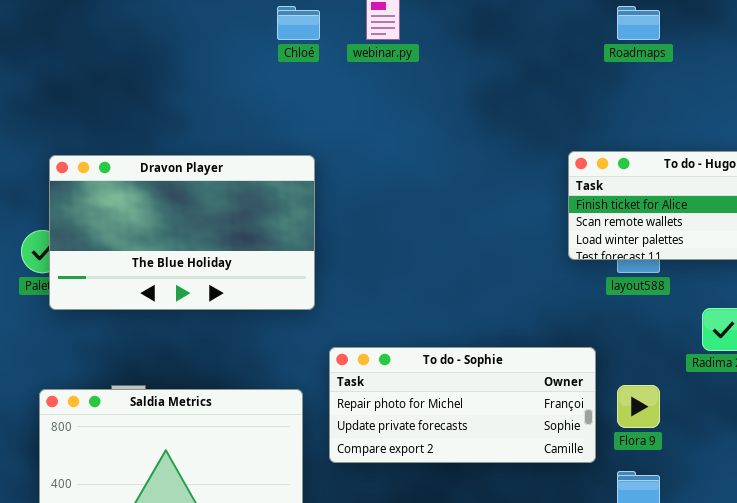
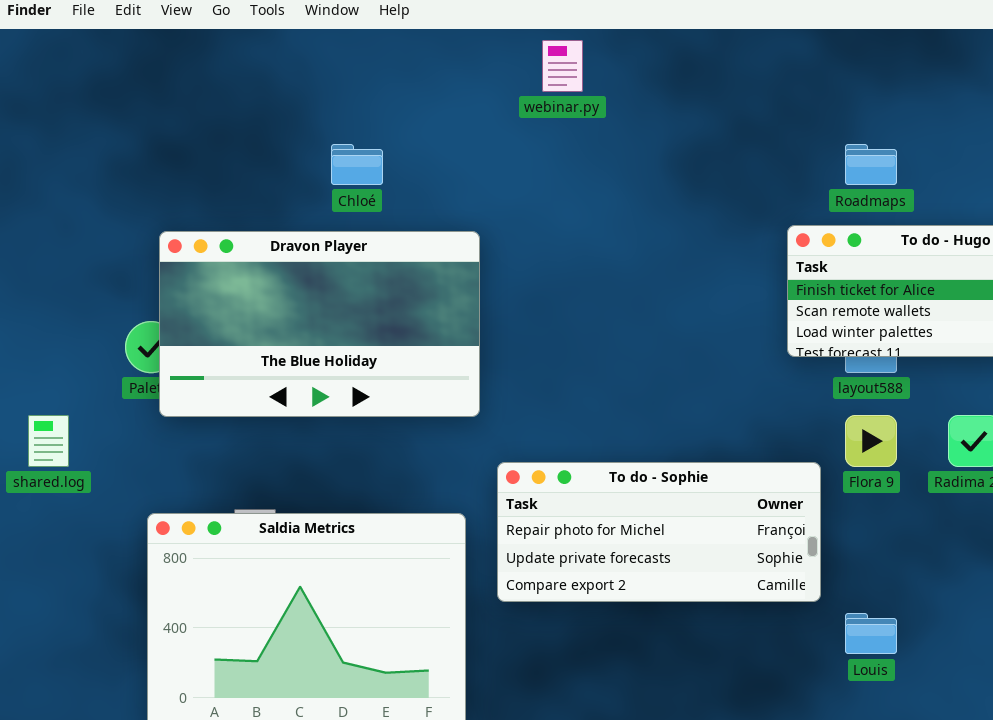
Chloé: [277,6,320,40] -> [331,144,383,185], moved
Roadmaps: [617,6,660,40] -> [845,144,897,185], moved
Flora 9: [617,385,660,428] -> [845,415,897,467], moved

